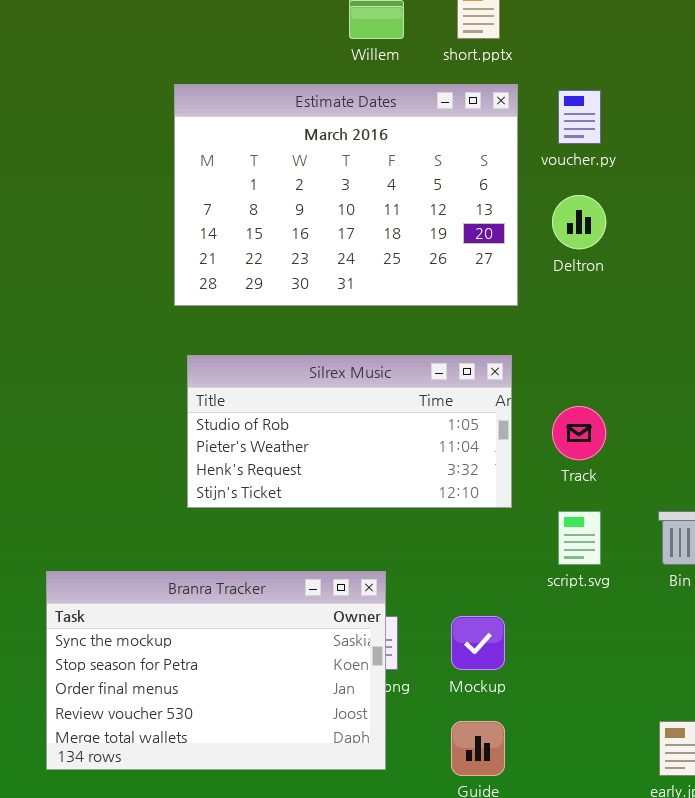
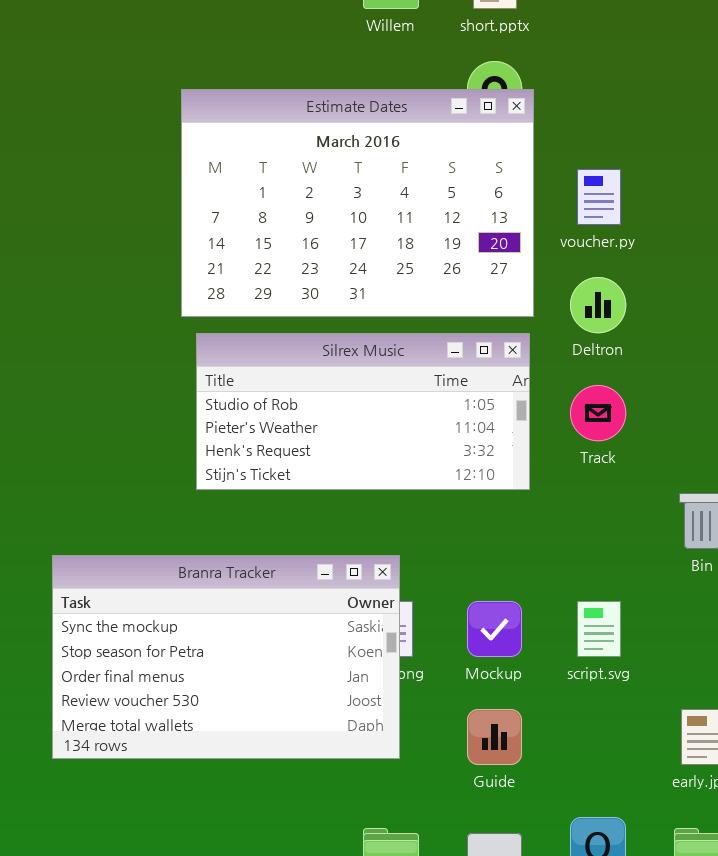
Estimate Dates: [174,84,518,306] -> [181,89,534,317], moved
voucher.py: [558,90,601,144] -> [577,169,621,225], moved
Deltron: [552,195,606,249] -> [570,277,626,333], moved
script.svg: [558,511,601,565] -> [577,601,621,657], moved

